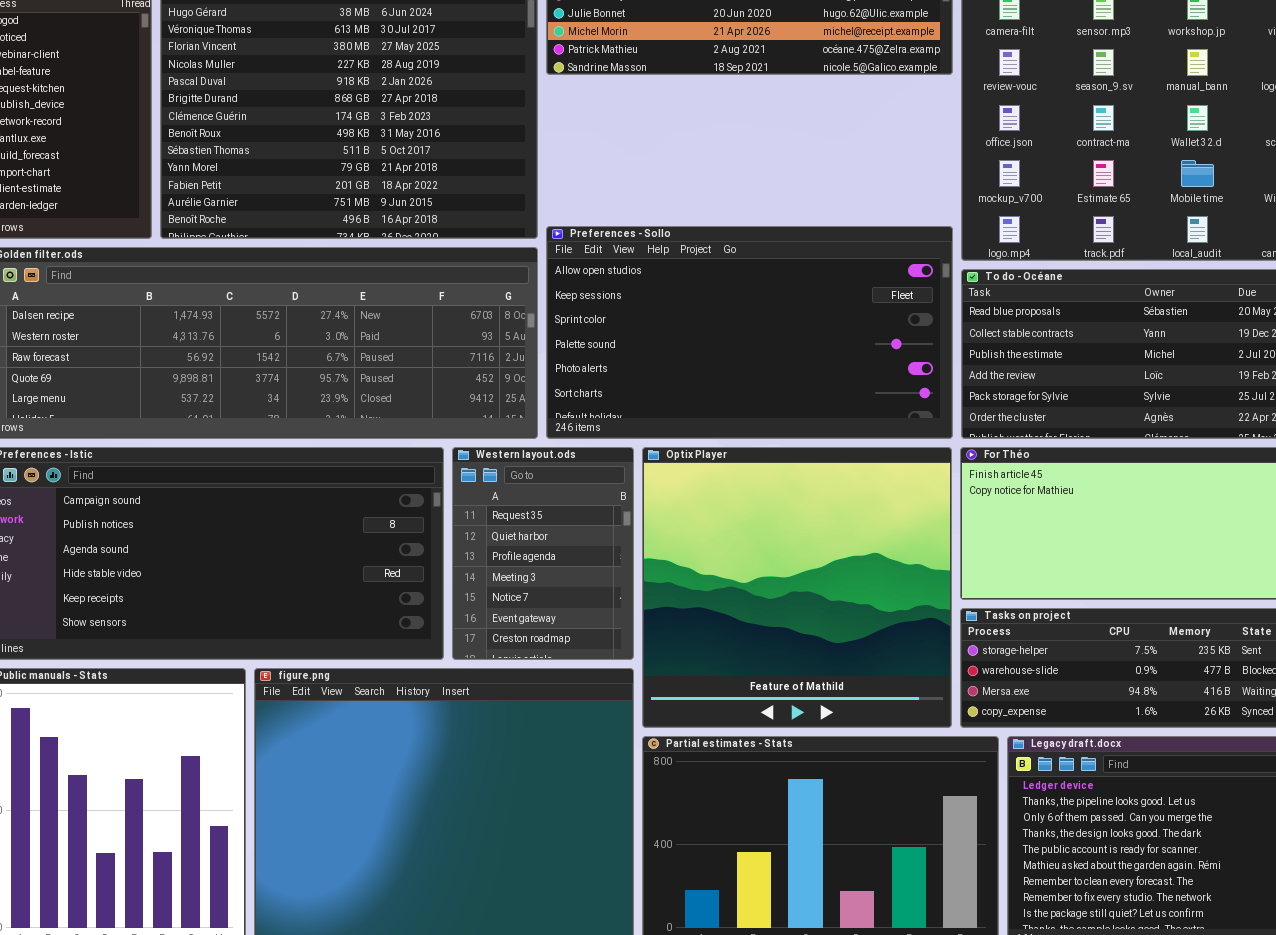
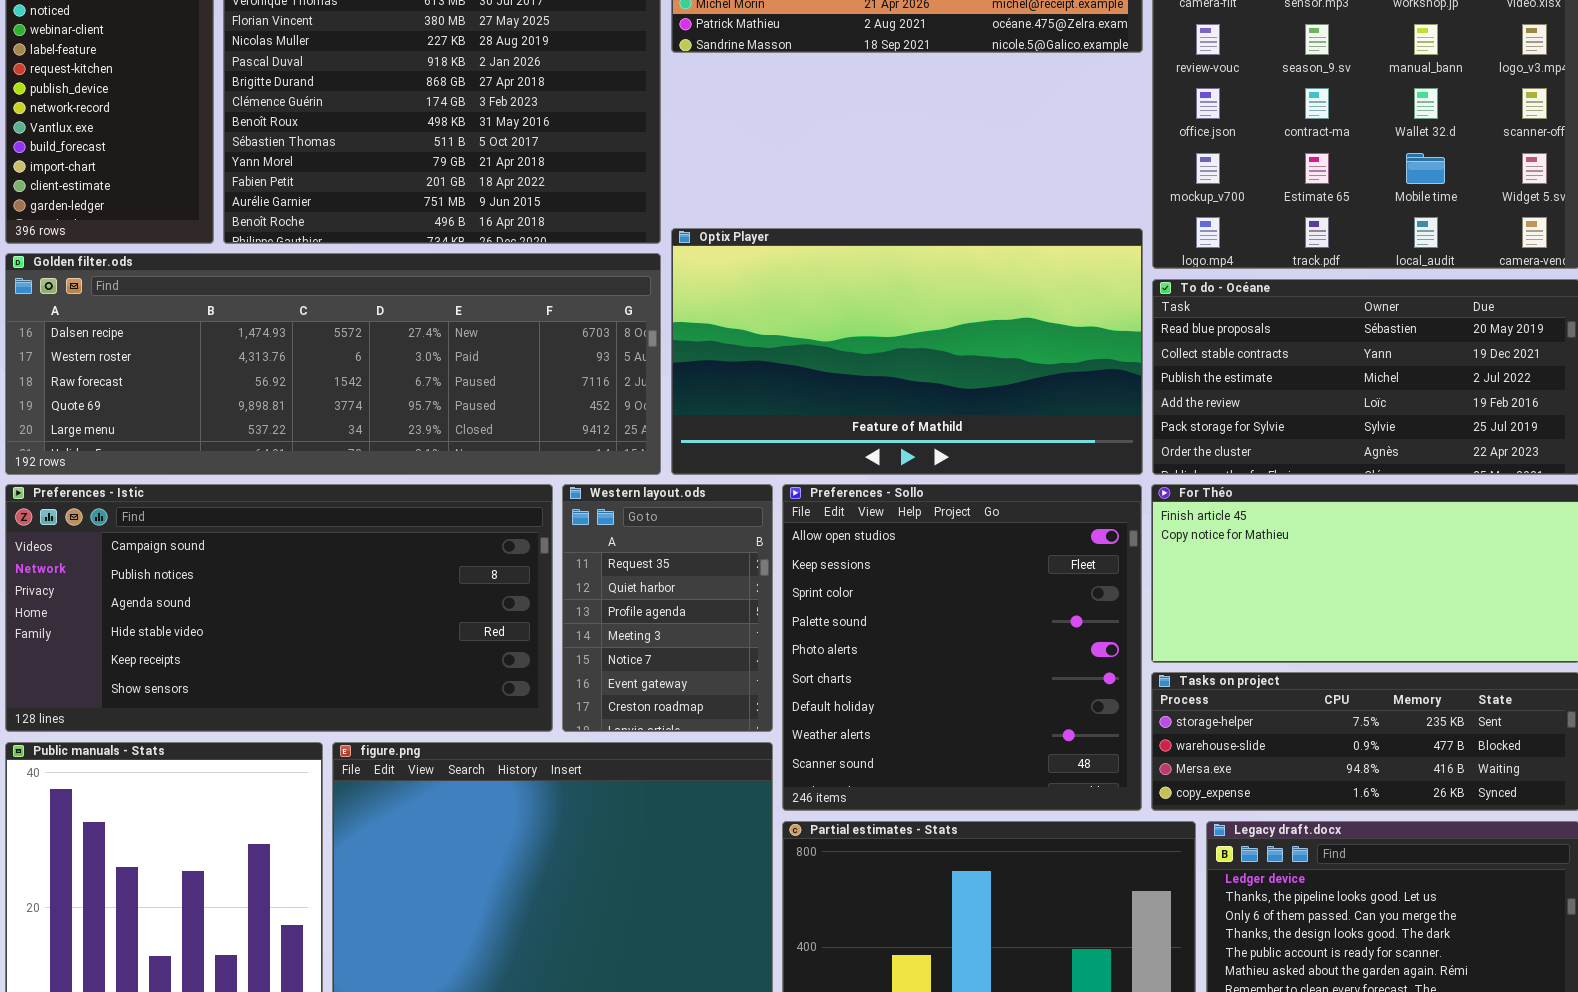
Preferences - Sollo: [546,226,953,439] -> [782,484,1142,811], moved, resized
Optix Player: [642,447,952,728] -> [671,228,1143,475], moved, resized

